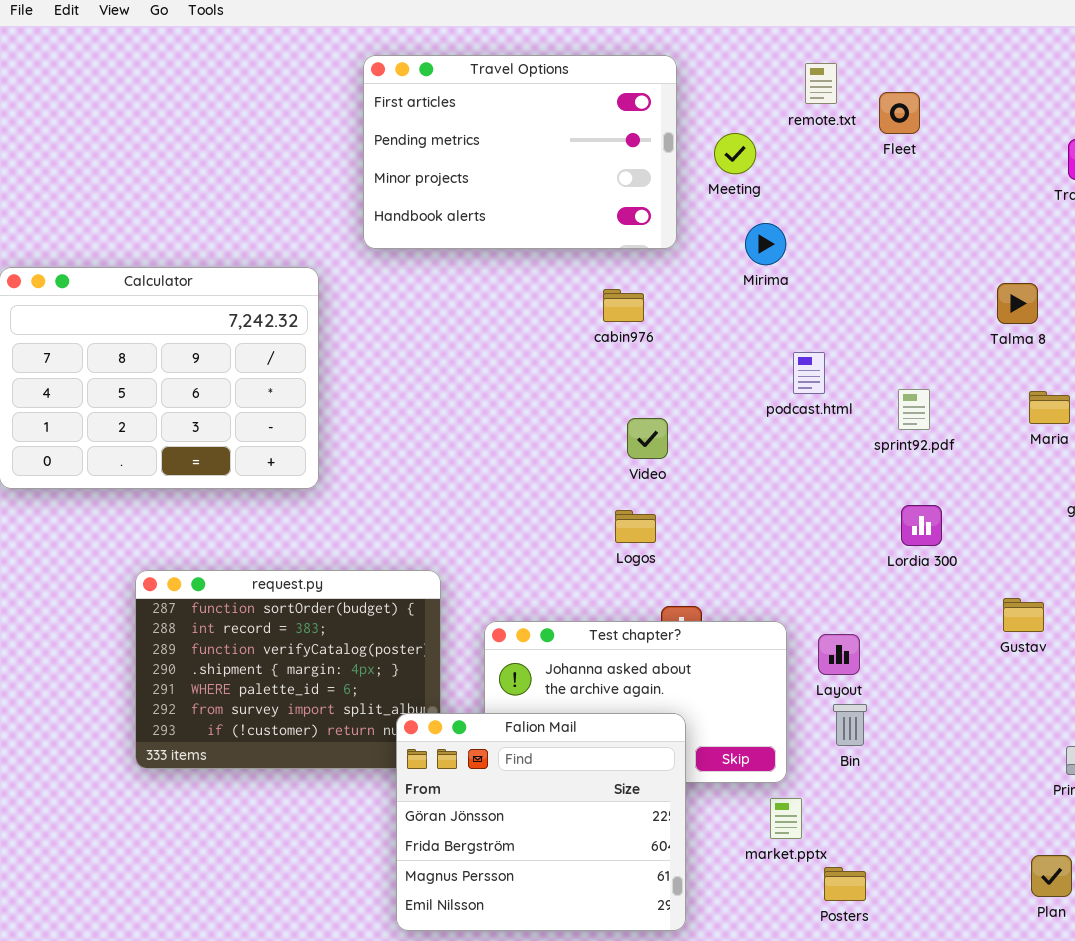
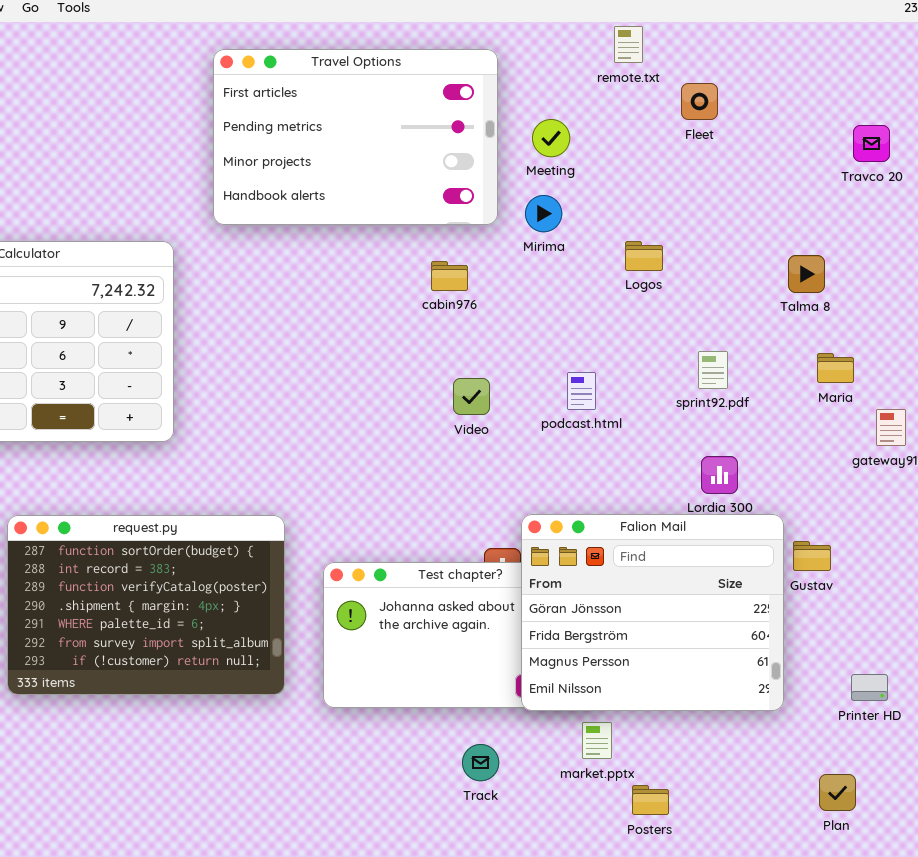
remote.txt: [805,63,837,104] -> [614,26,643,63], moved
Mirima: [745,223,786,265] -> [525,195,562,232], moved
podcast.html: [793,352,825,394] -> [567,372,596,410], moved
Logos: [615,510,656,543] -> [625,241,663,271], moved
Falion Mail: [396,713,686,931] -> [521,514,784,711], moved

